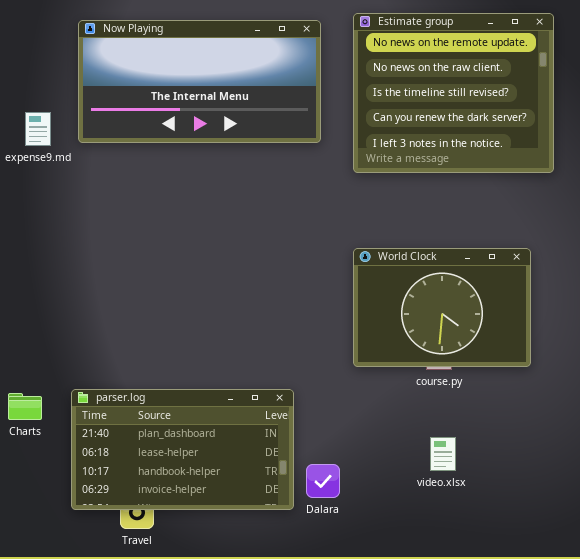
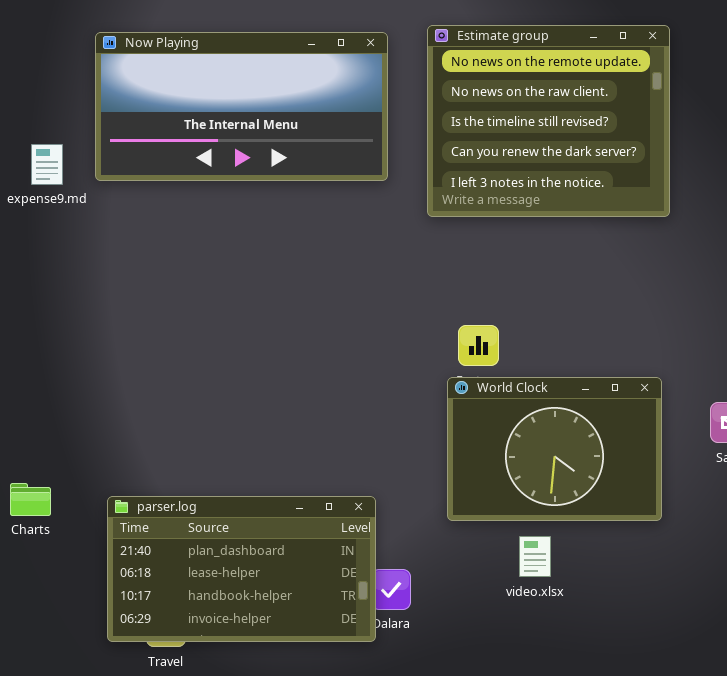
World Clock: [353,248,531,367] -> [447,377,662,521], moved
parser.log: [71,389,294,510] -> [107,496,376,642], moved

